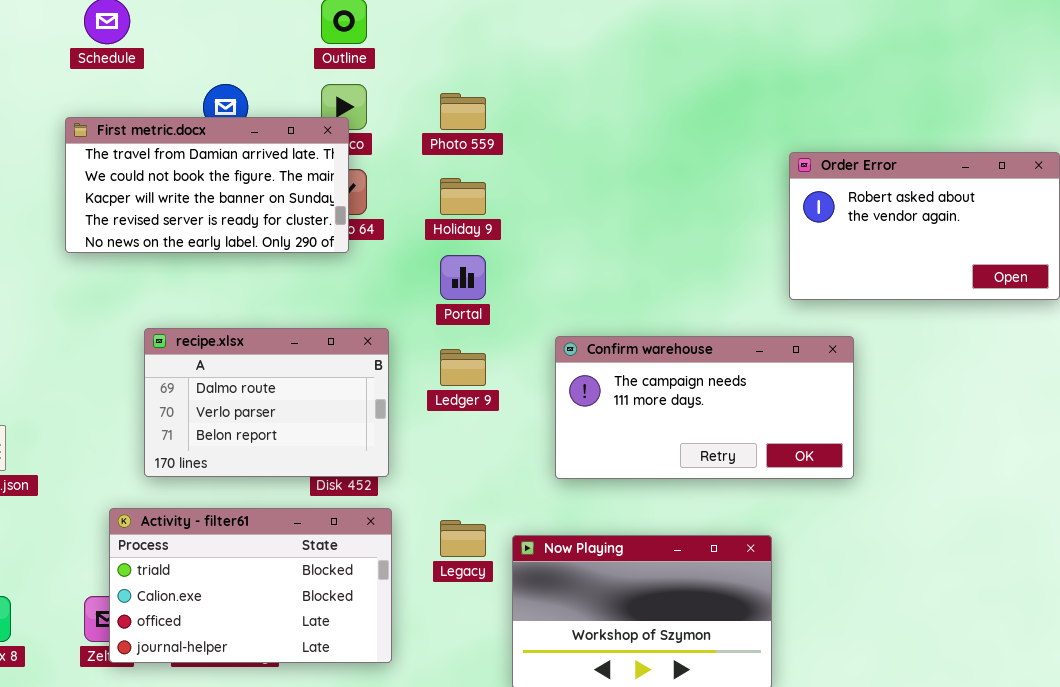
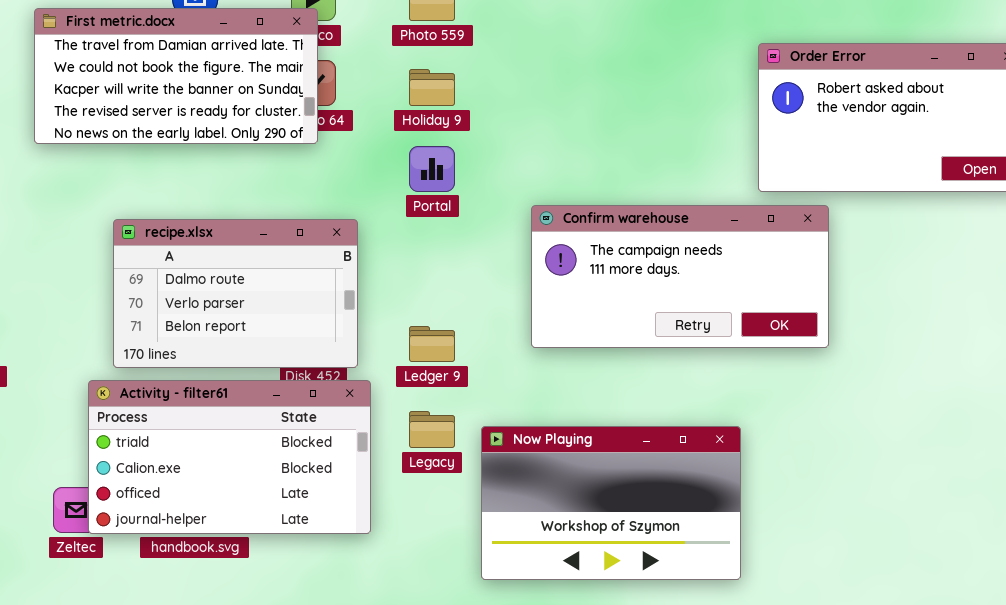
Confirm warehouse: [555,336,854,479] -> [531,205,829,348], moved
Ledger 9: [440,349,486,386] -> [409,326,455,362], moved
Activity - filter61: [109,508,392,663] -> [88,380,371,534], moved

